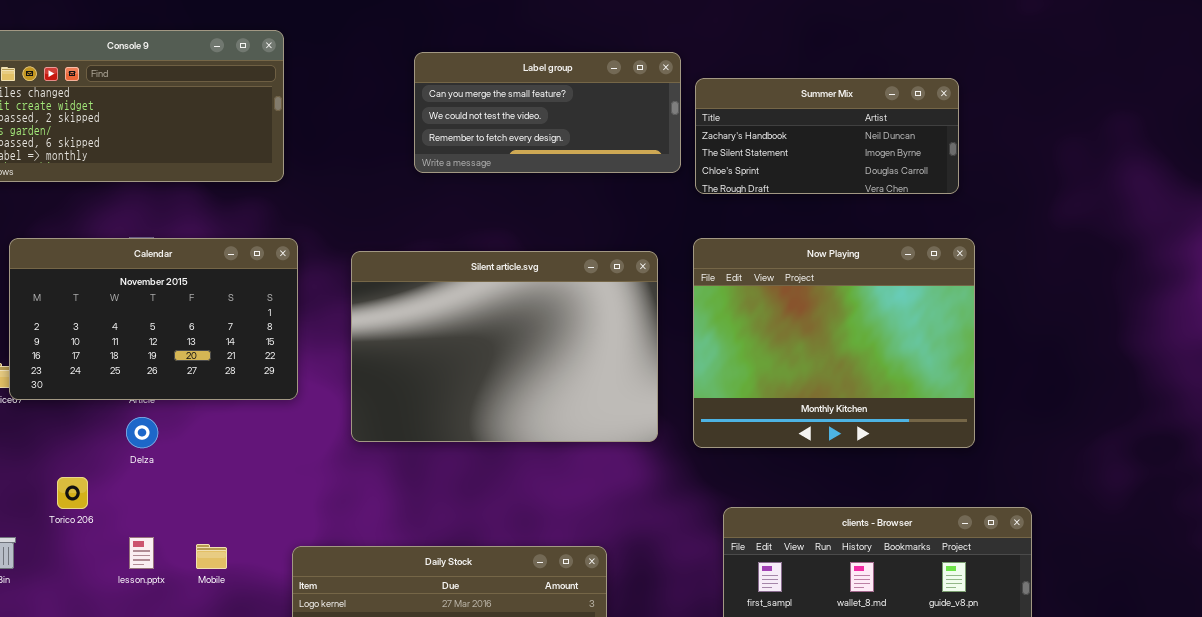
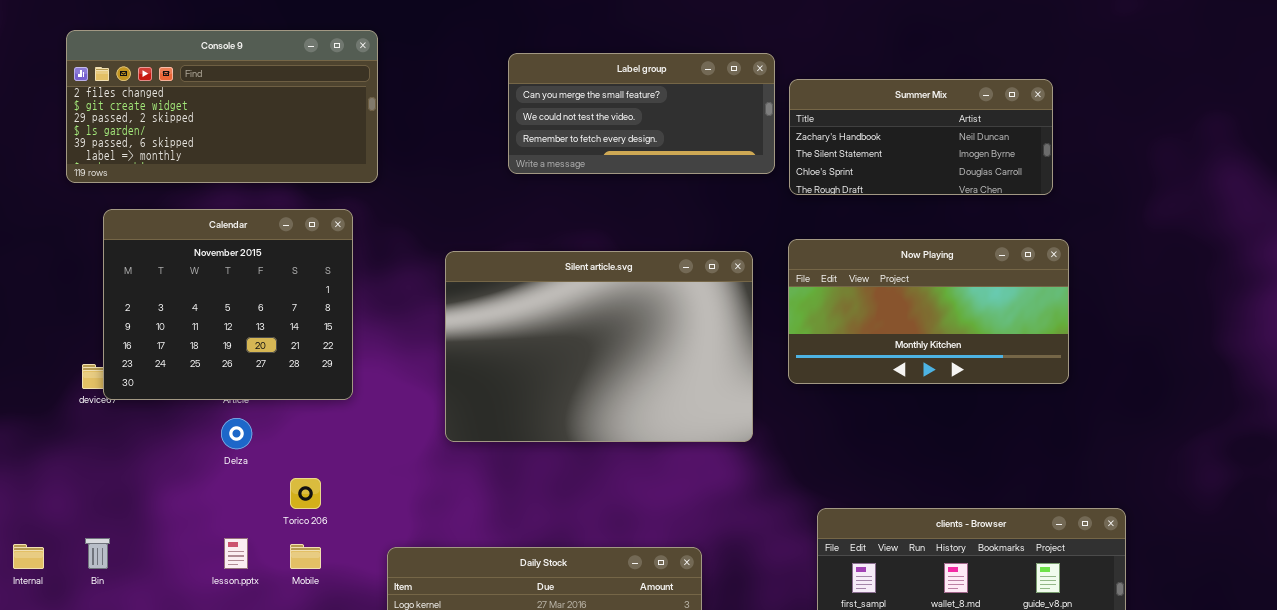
Calendar: [9,238,298,400] -> [103,209,353,400], resized
Now Playing: [693,238,975,448] -> [788,239,1069,384], resized
Torico 206: [57,477,88,509] -> [290,478,321,509], moved

